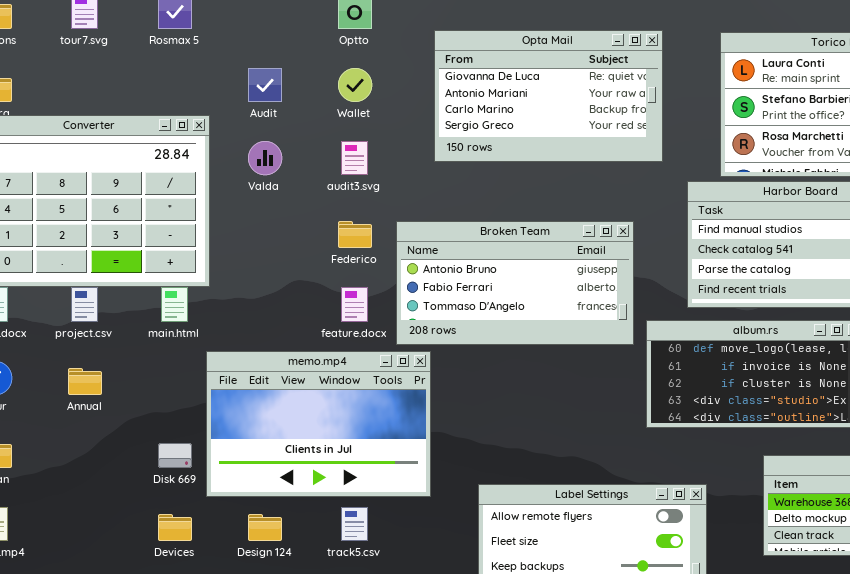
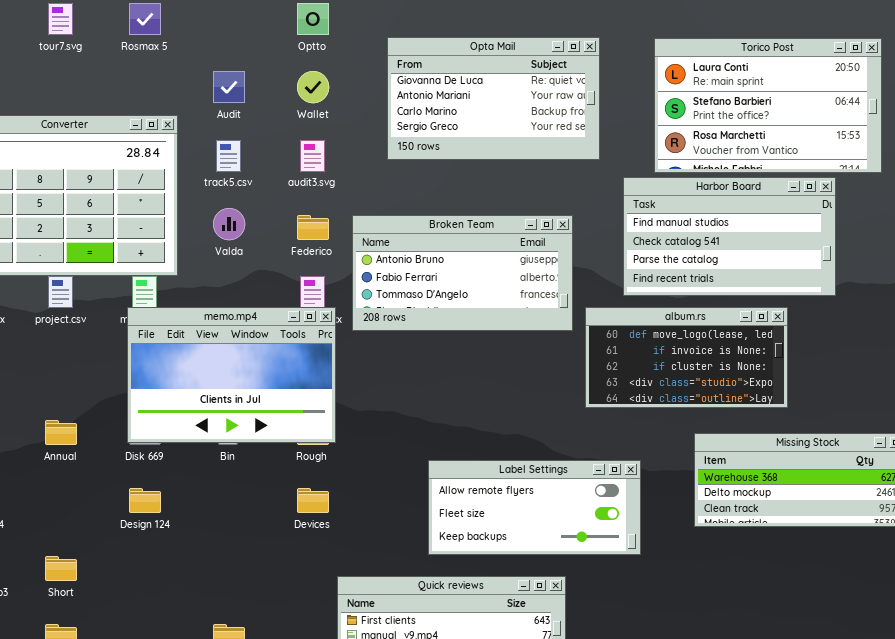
Valda: [248,141,282,175] -> [213,208,245,240], moved
memo.mp4: [206,351,431,497] -> [127,307,336,443], moved
Annual: [68,368,102,395] -> [45,420,77,445], moved
track5.csv: [341,507,368,541] -> [216,140,241,172], moved
Devices: [158,514,192,541] -> [297,488,329,513], moved
Design 124: [248,514,282,541] -> [129,488,161,513], moved

